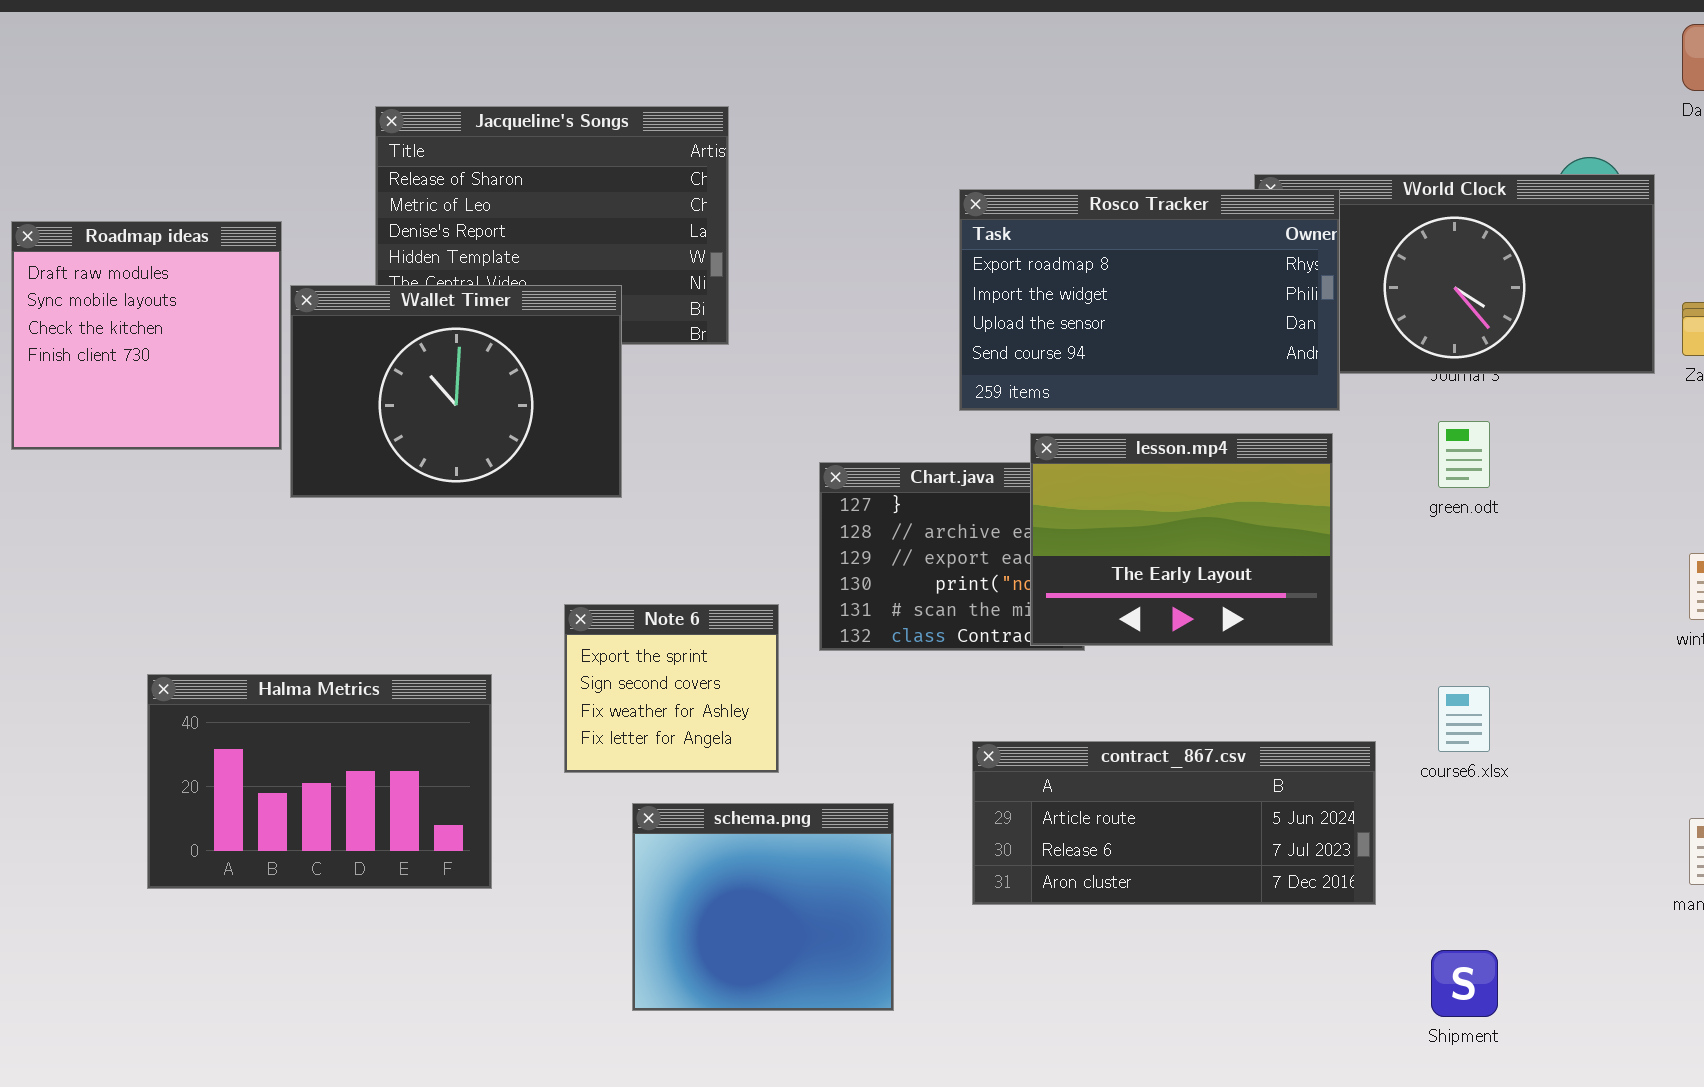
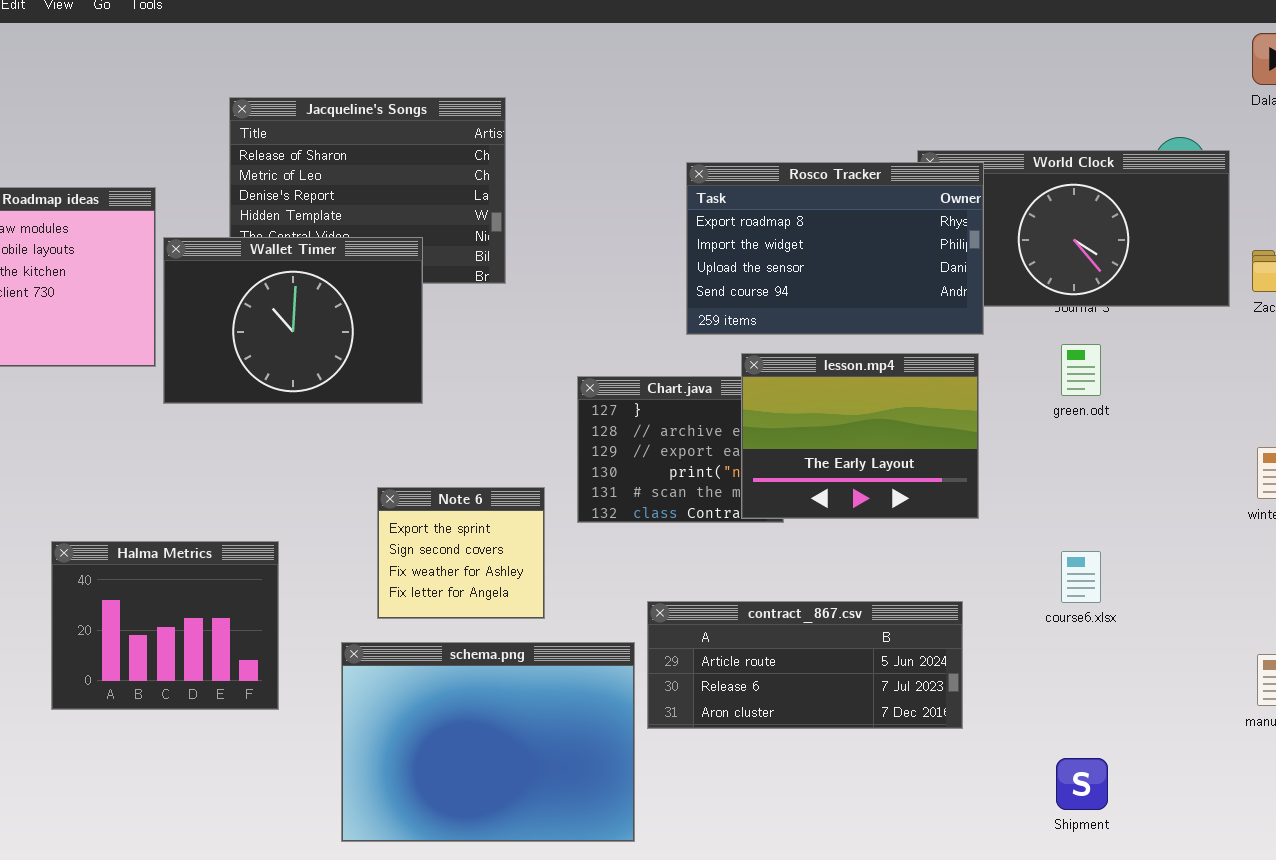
Halma Metrics: [147,674,492,889] -> [51,541,279,710], resized
contract_867.csv: [972,741,1376,905] -> [647,601,963,729], moved
schema.png: [632,803,894,1011] -> [341,642,635,842], resized

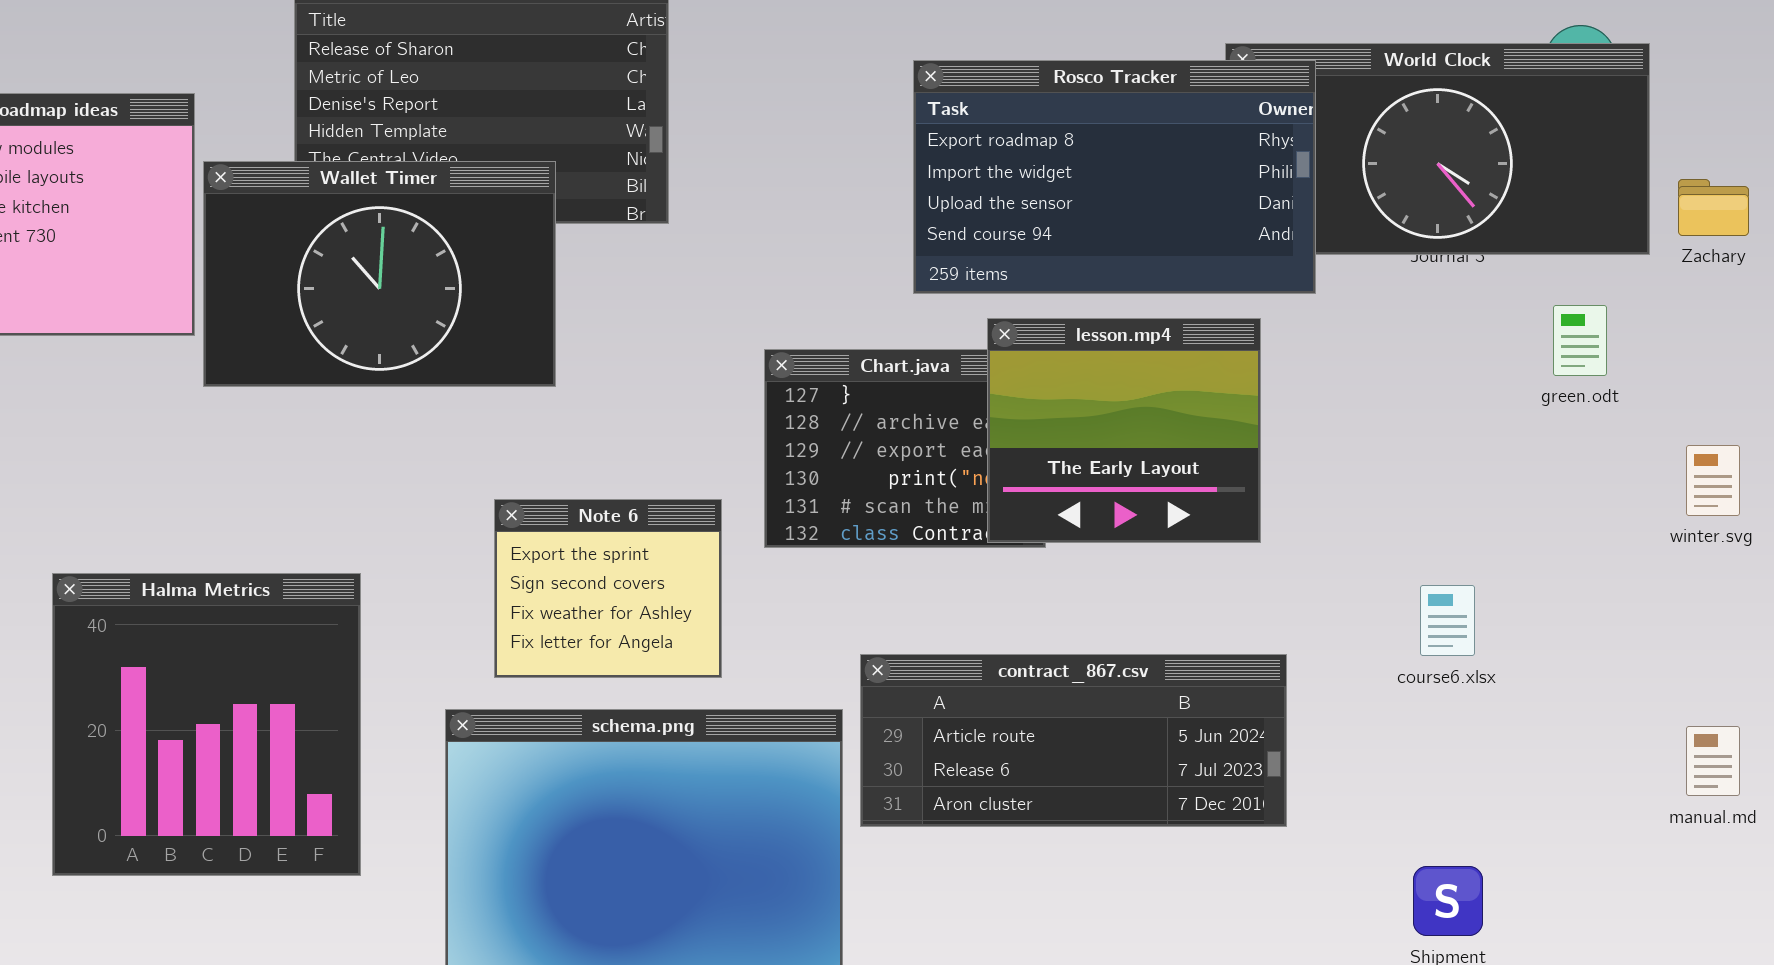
green.odt: [1061,344,1101,396] -> [1553,305,1607,376], moved
lesson.mp4: [741,353,979,519] -> [987,318,1261,543], resized
Halma Metrics: [51,541,279,710] -> [52,573,361,876], resized

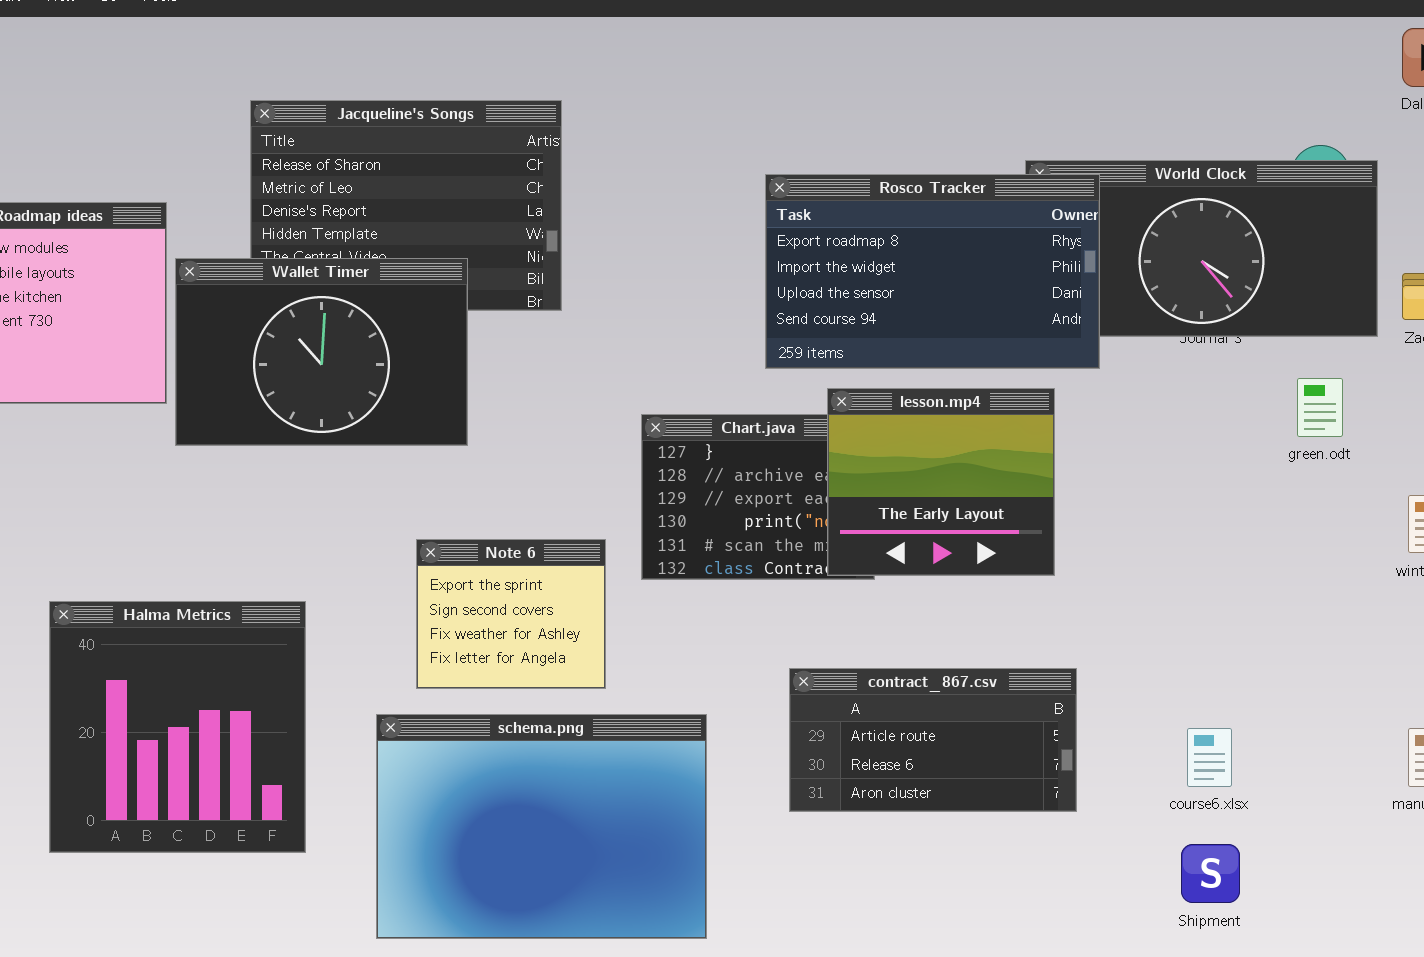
course6.xlsx: [1420,585,1475,656] -> [1187,728,1232,787], moved
contract_867.csv: [860,654,1287,827] -> [789,668,1077,812], resized

